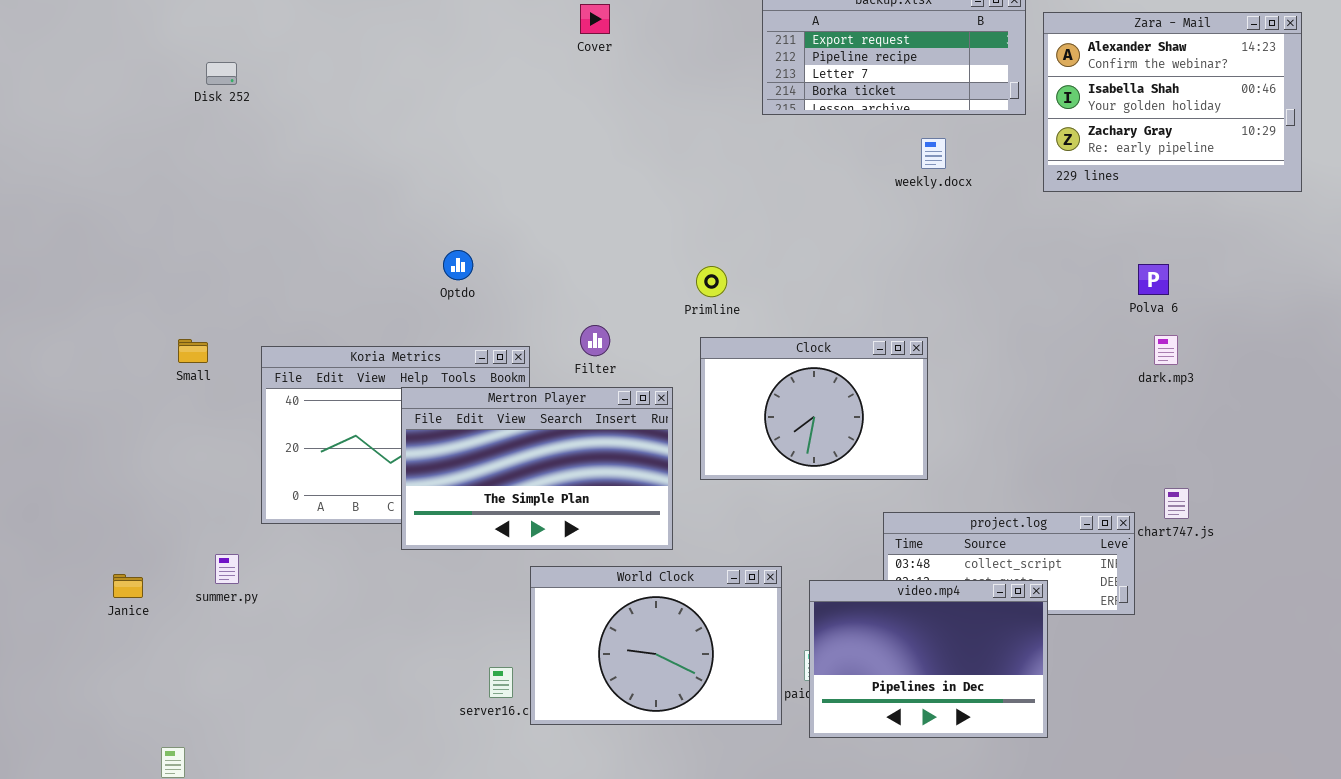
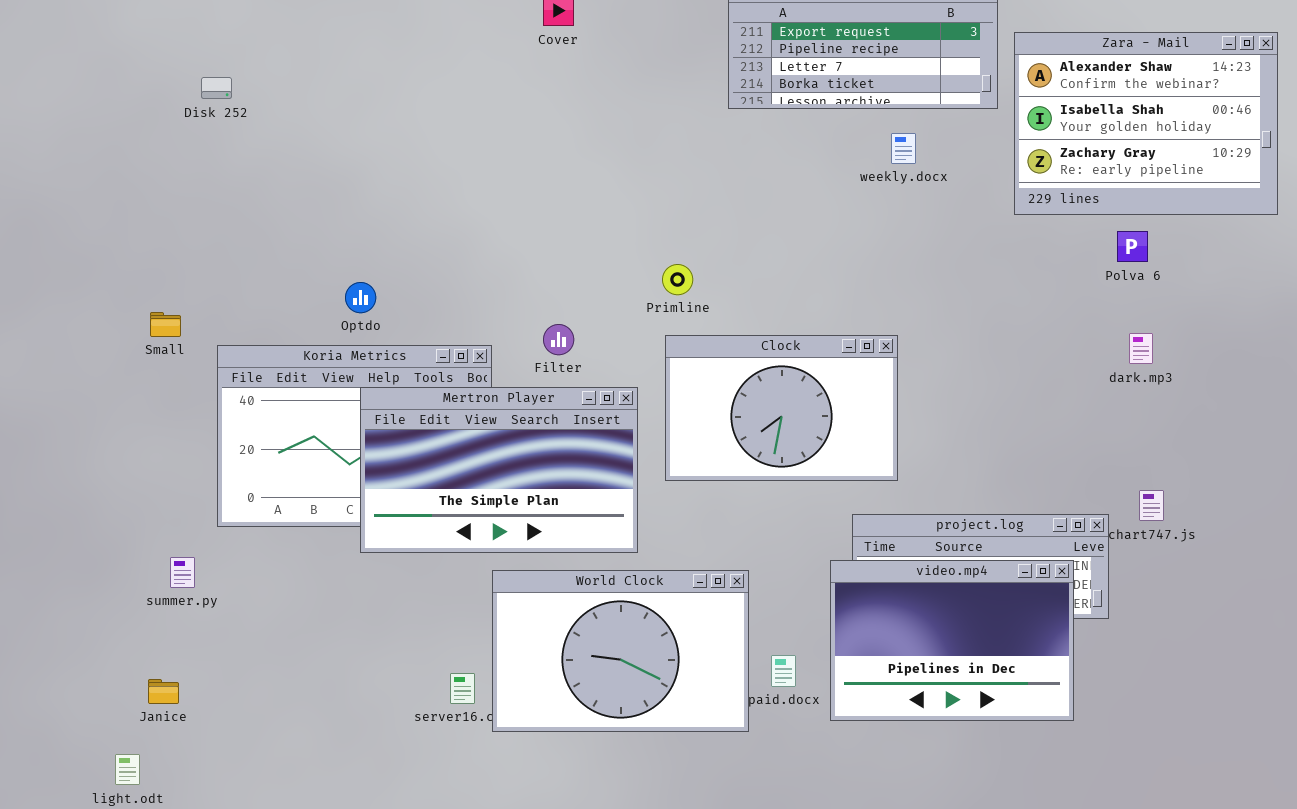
Zara - Mail: [1043,12,1302,192] -> [1014,32,1278,215], moved
Disk 252: [206,62,237,85] -> [201,77,232,99], moved
Optdo: [443,250,473,280] -> [345,282,376,313], moved
Polva 6: [1138,264,1169,295] -> [1117,231,1148,262], moved
Small: [178,339,208,363] -> [150,312,181,337], moved
Janice: [113,574,143,598] -> [148,679,179,704], moved
video.mp4: [809,580,1048,738] -> [830,560,1074,721], moved

